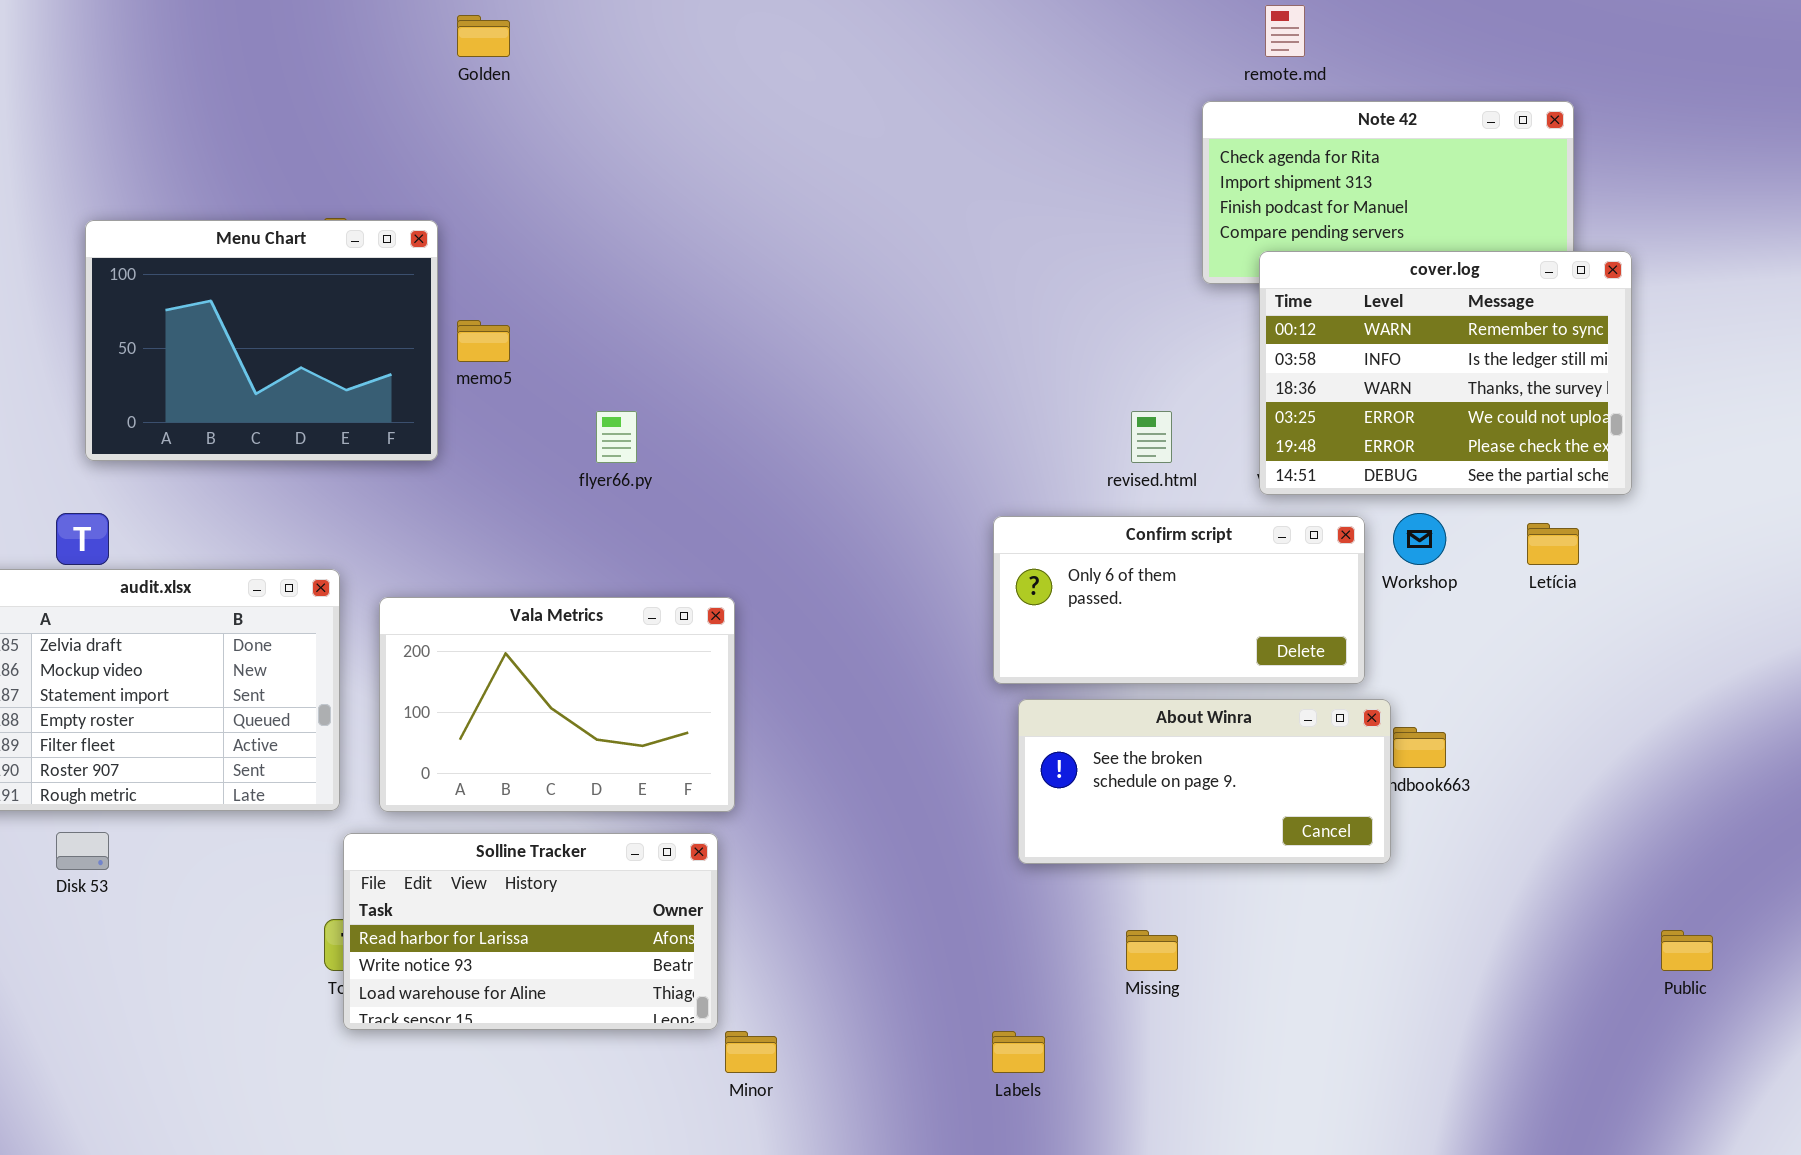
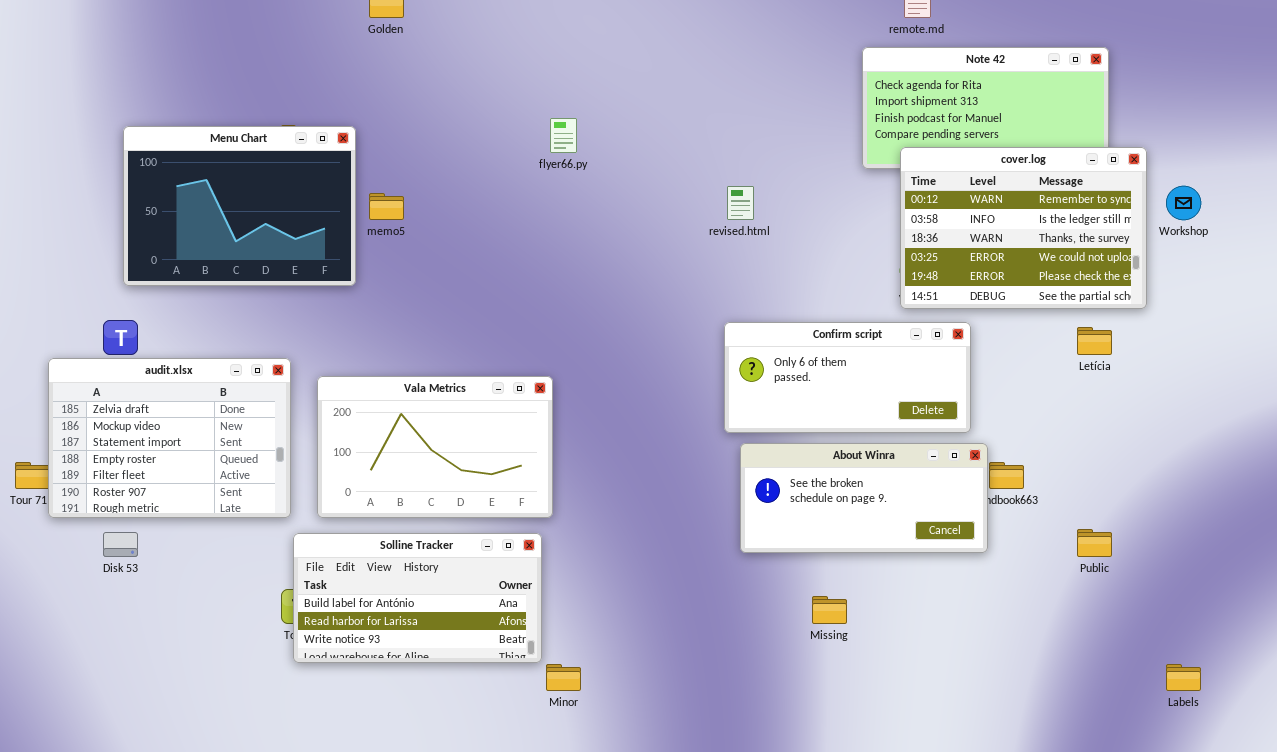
flyer66.py: [596,411,637,463] -> [550,118,577,153], moved
revised.html: [1131,411,1172,463] -> [727,186,754,220], moved
Workshop: [1393,513,1446,565] -> [1166,186,1201,220], moved
Solline Tracker: [343,833,718,1030] -> [293,533,542,663], scrolled up 1 row
Public: [1661,930,1713,971] -> [1077,529,1112,557], moved
Labels: [992,1031,1045,1073] -> [1166,664,1201,691], moved

